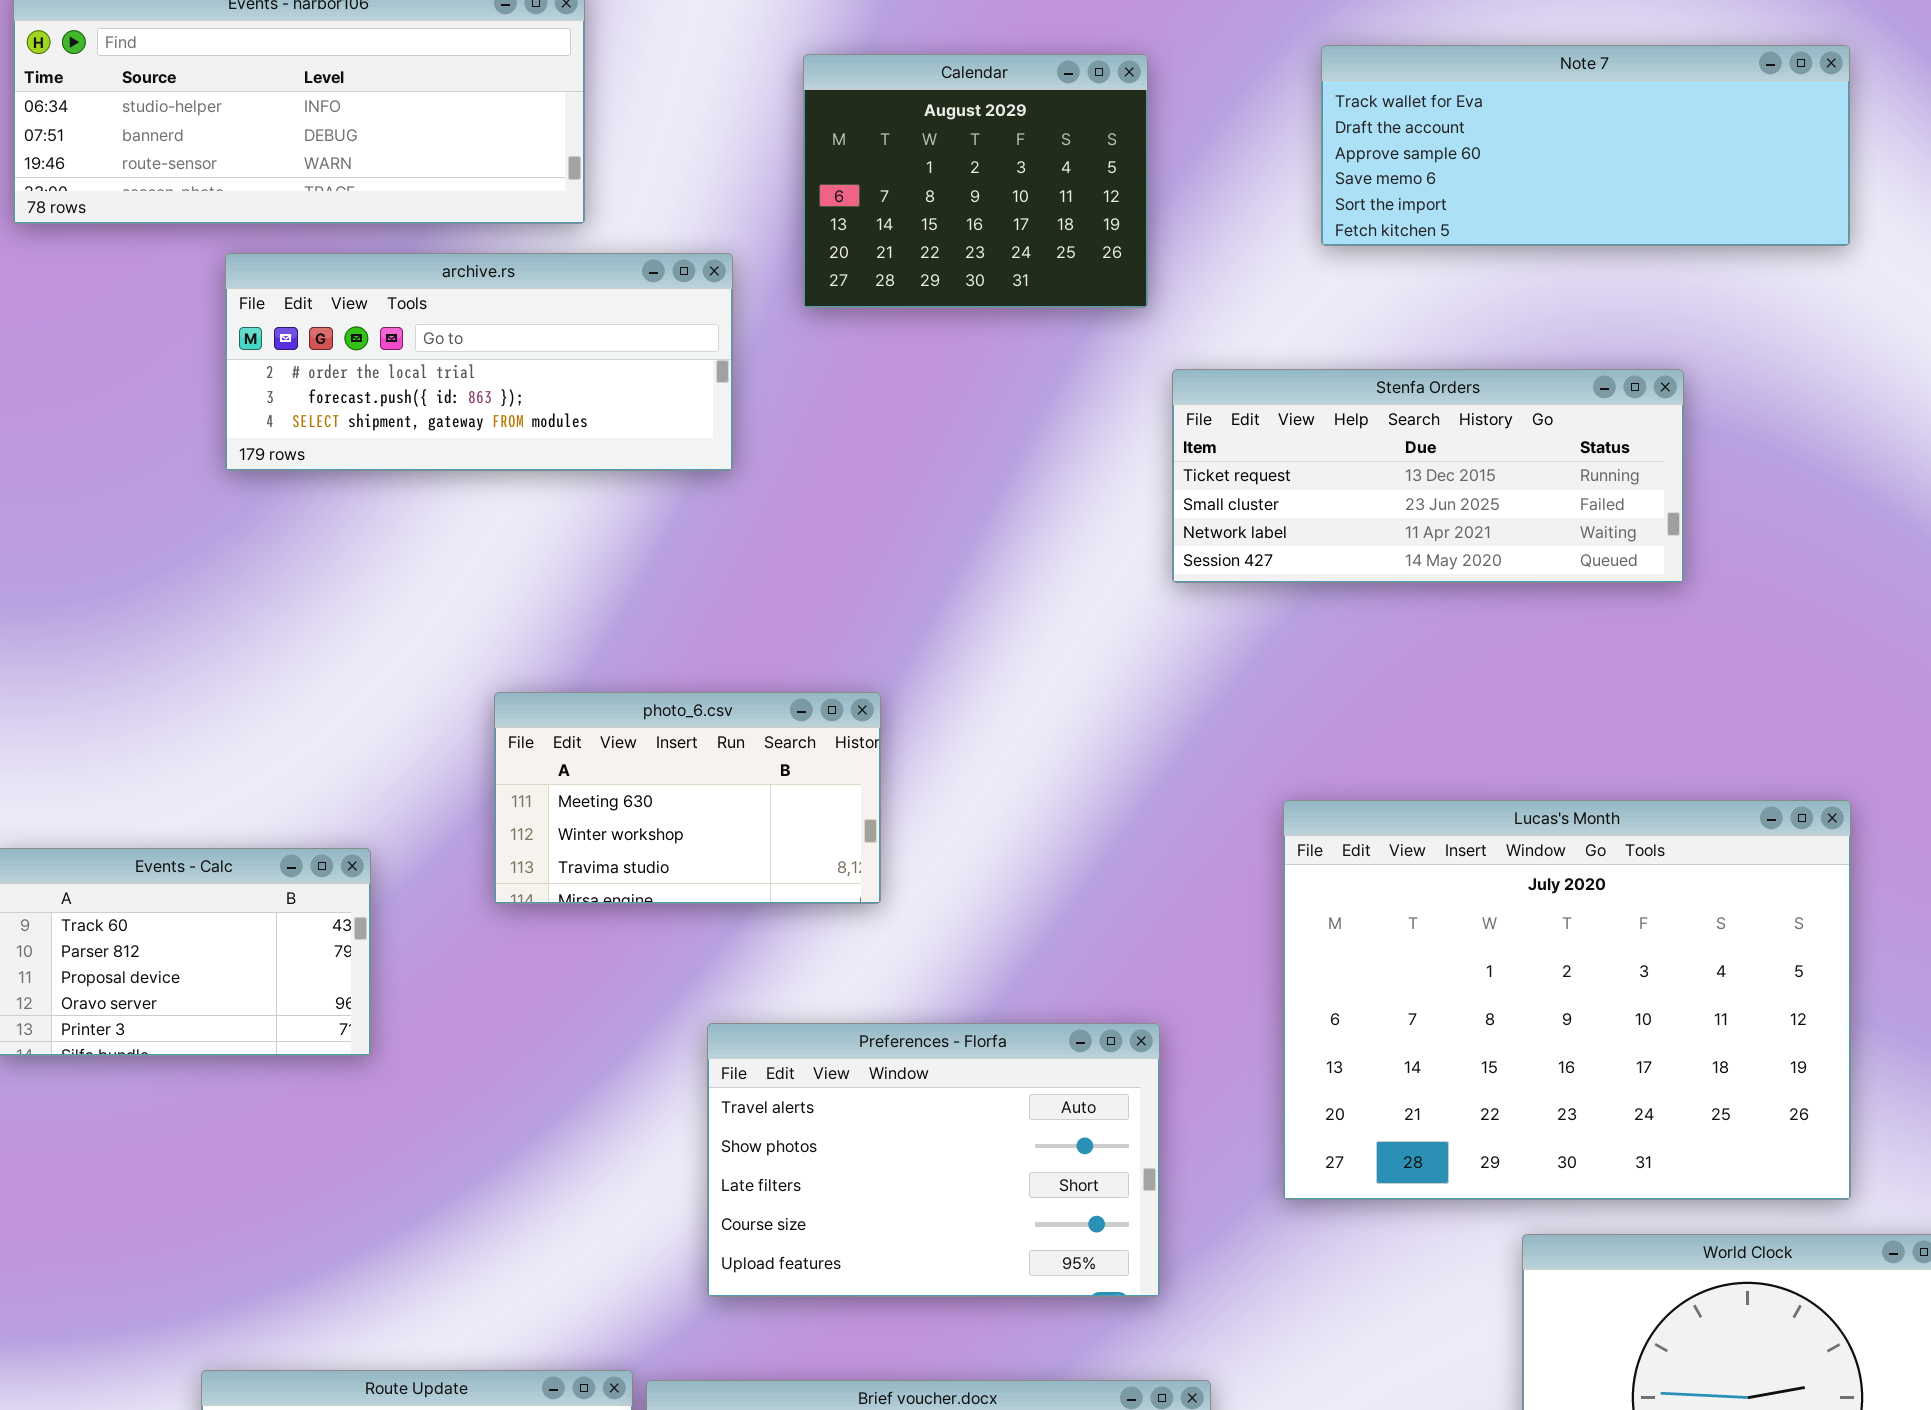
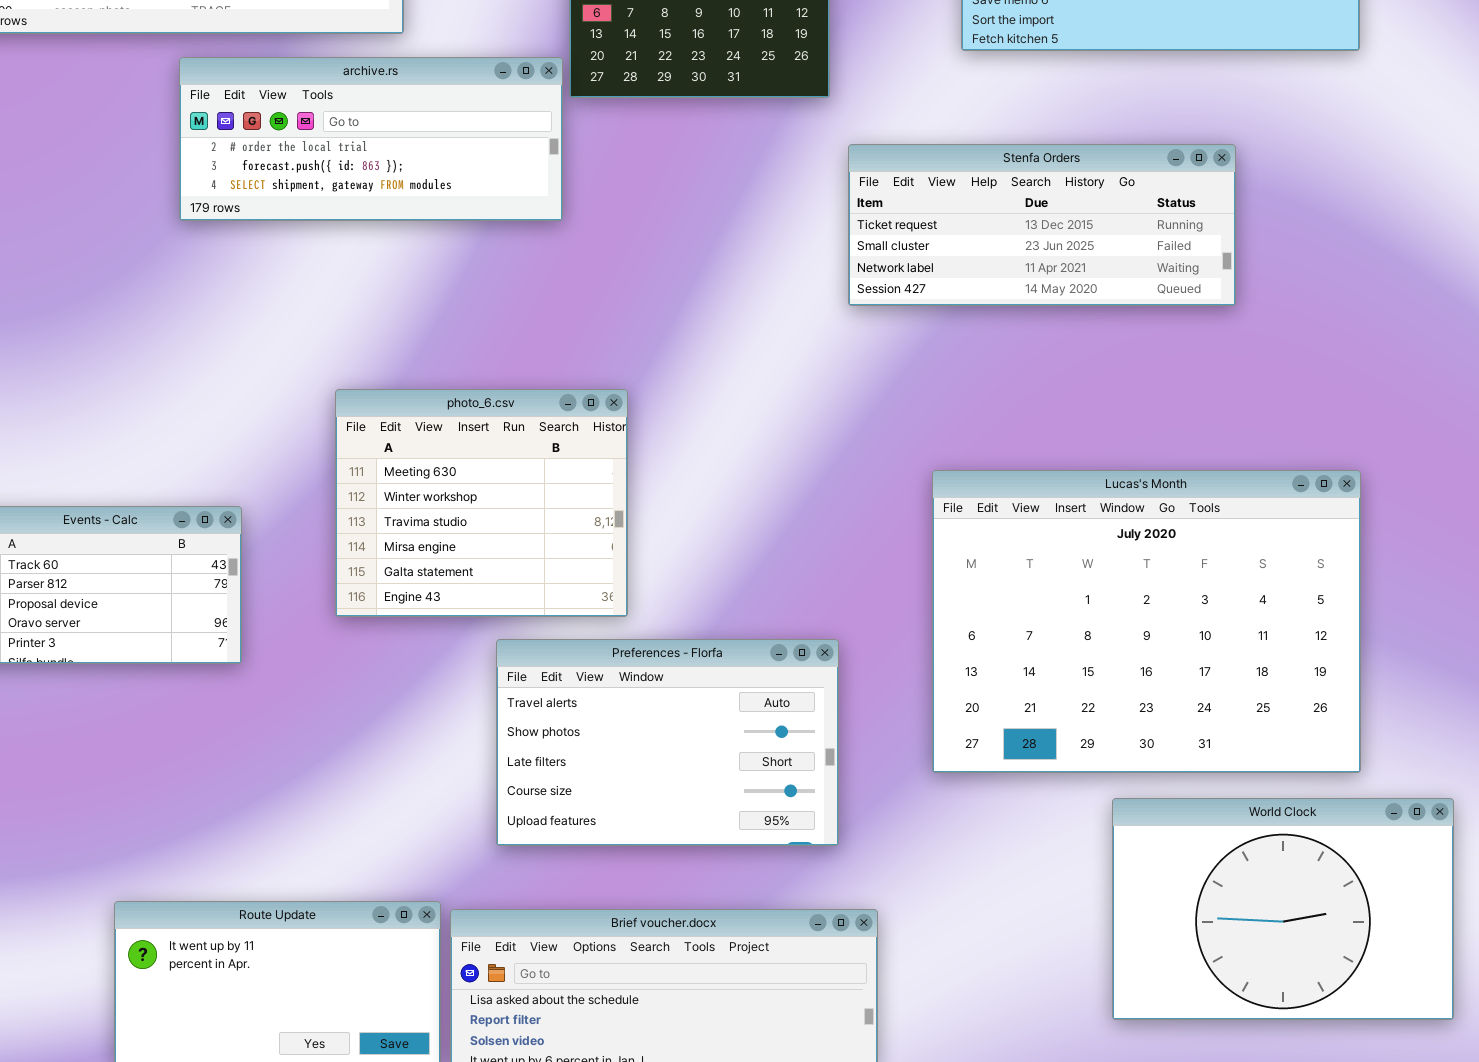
archive.rs: [225,253,733,471] -> [179,57,563,221], moved
photo_6.csv: [494,692,881,904] -> [335,389,628,617], resized

